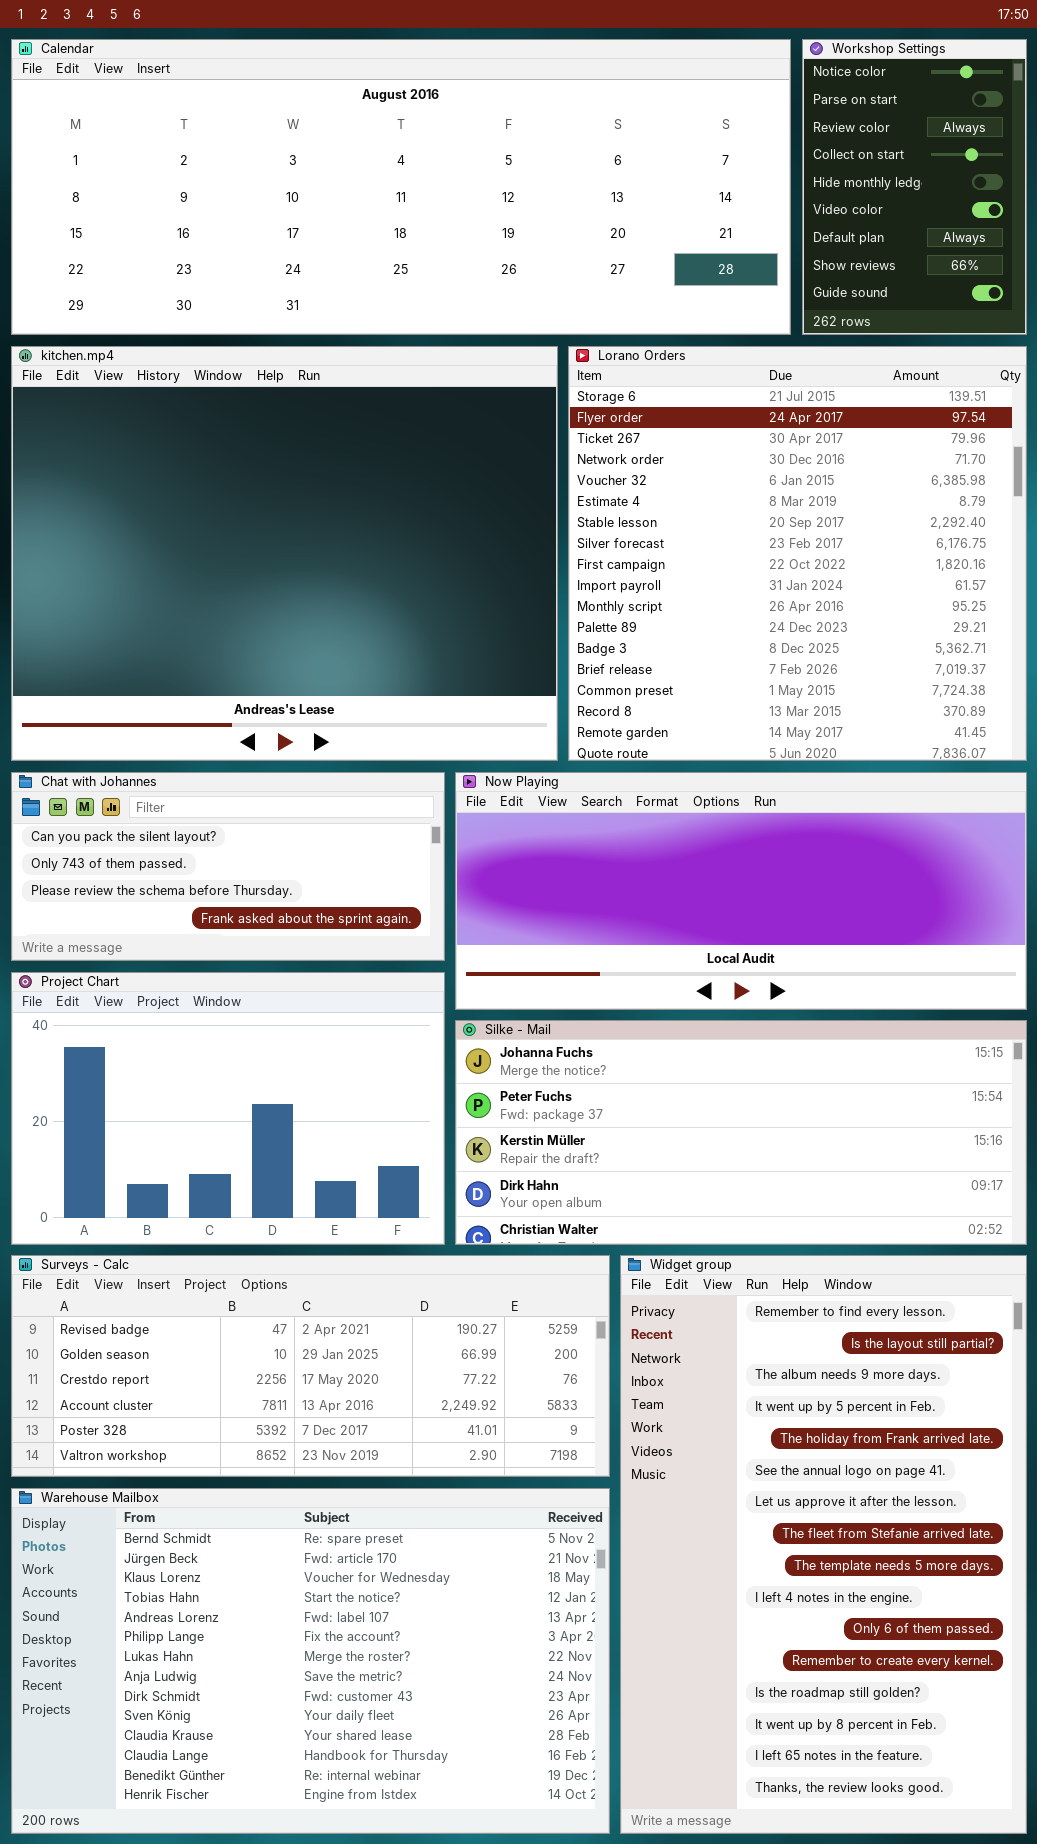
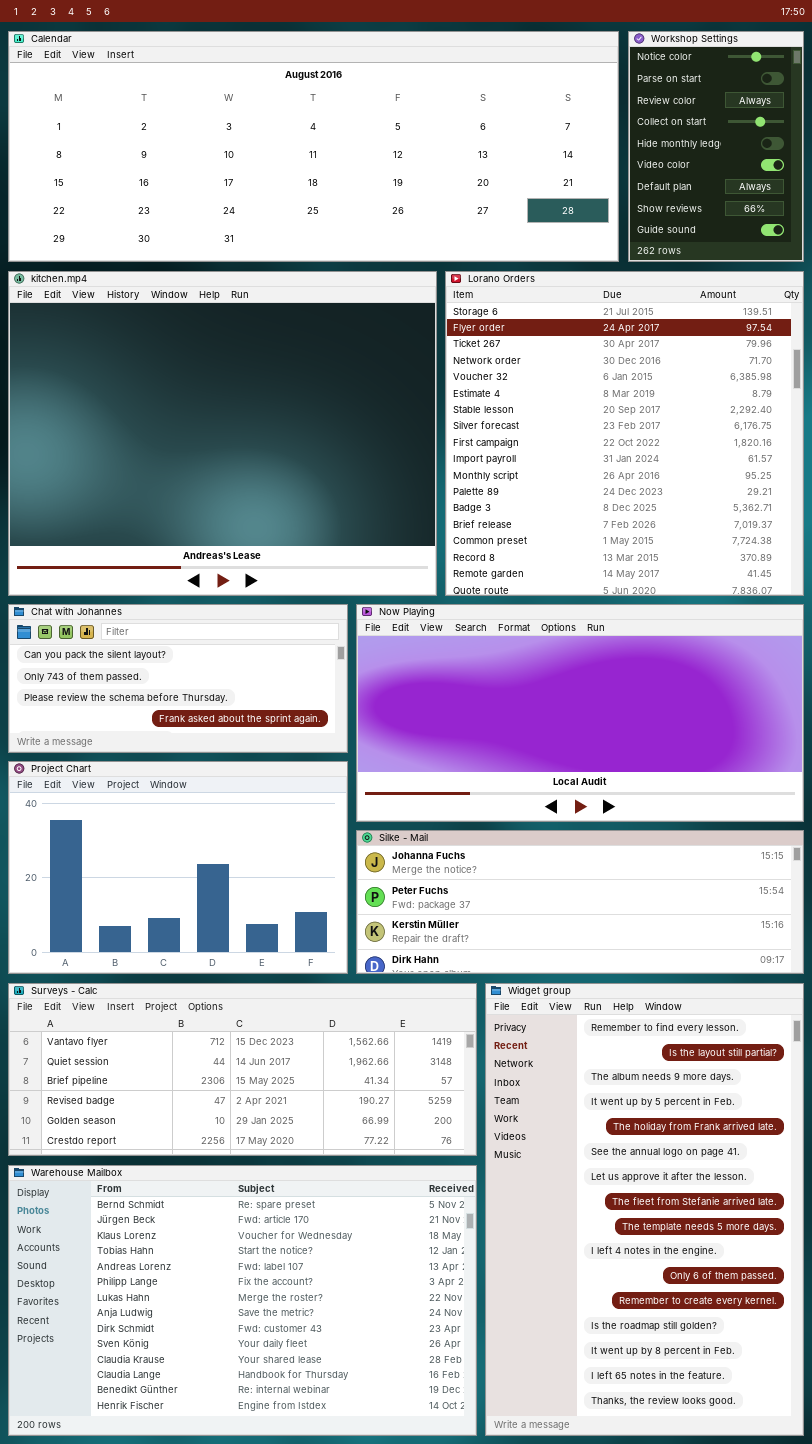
Now Playing: [455,772,1027,1010] -> [356,604,804,822], resized
Silke - Mail: [455,1020,1027,1245] -> [356,830,804,974], resized
Surveys - Calc: [11,1255,610,1477] -> [8,983,477,1156], scrolled up 3 rows

